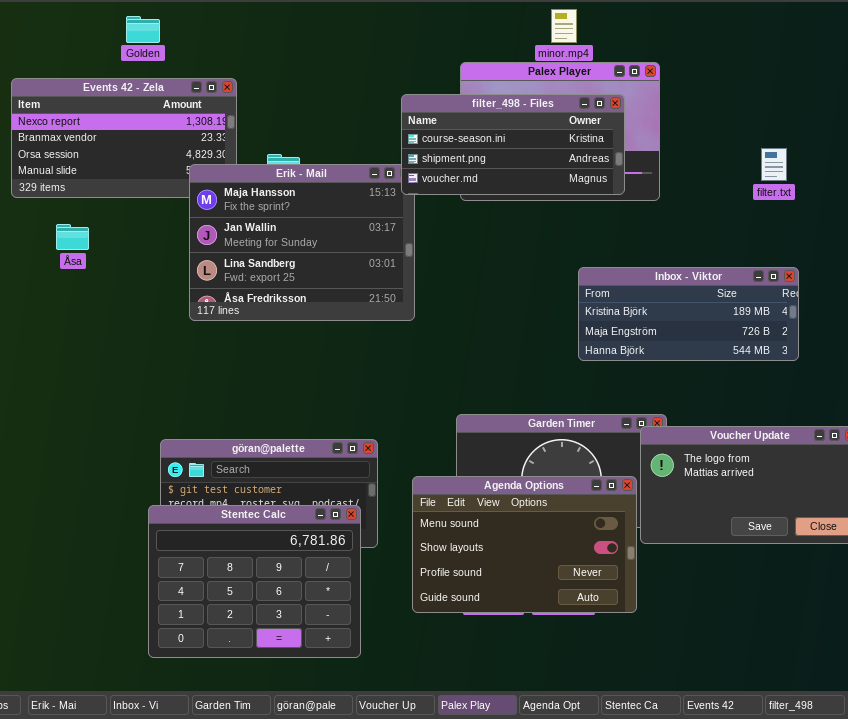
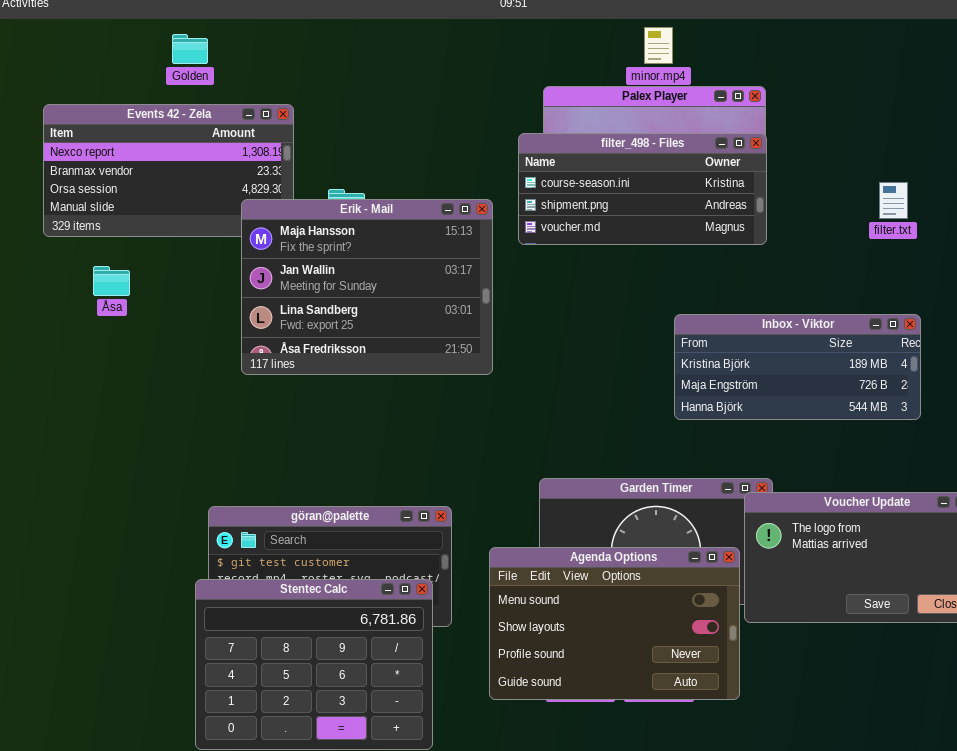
filter_498 - Files: [401,94,625,195] -> [518,133,767,245], moved

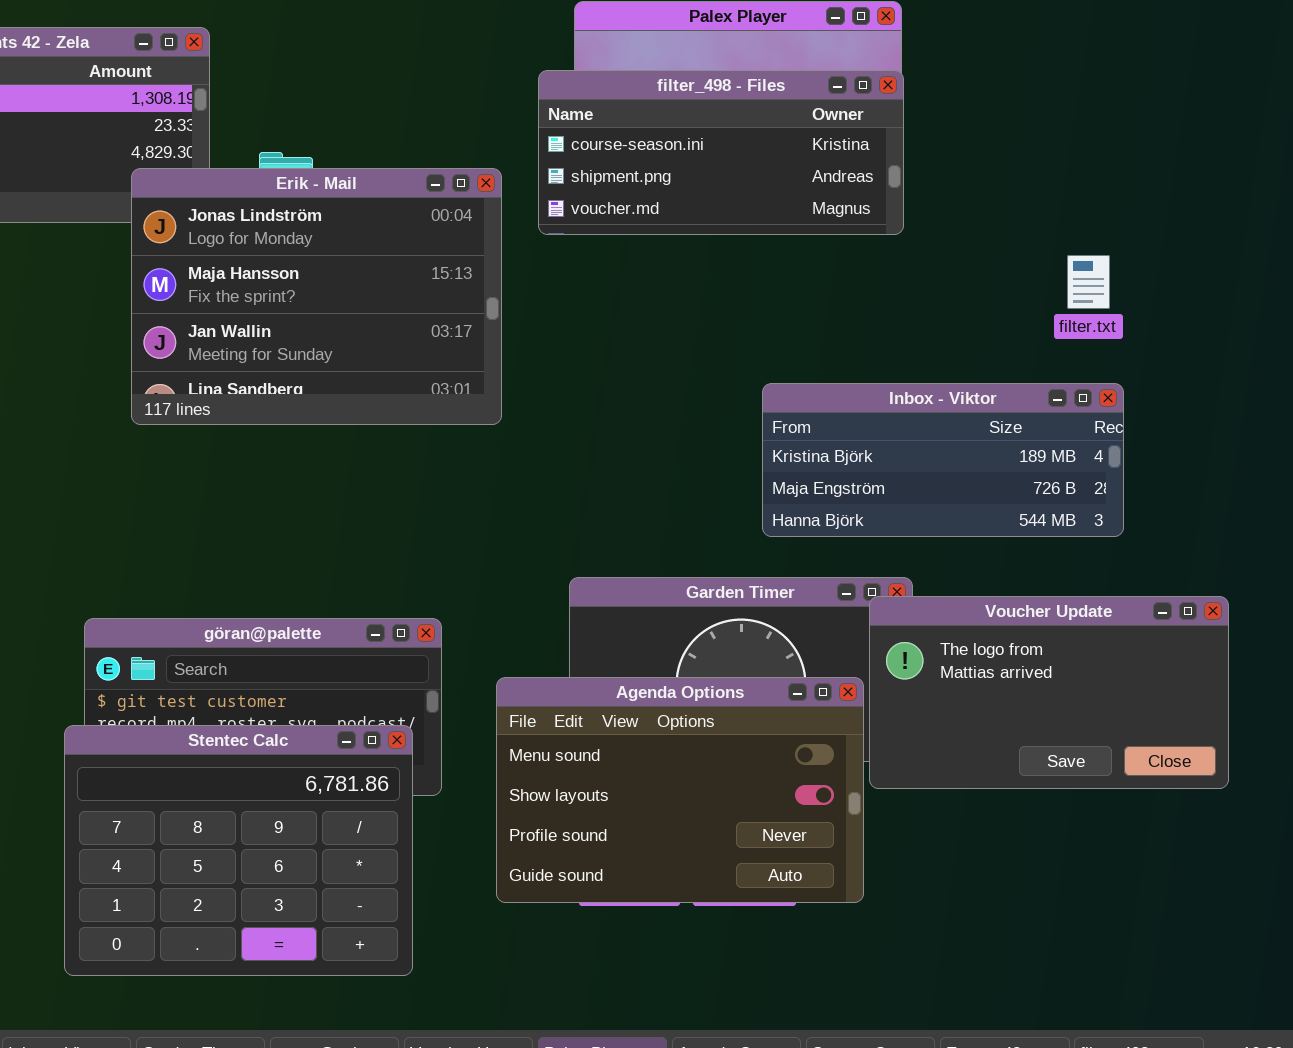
filter.txt: [879,182,908,219] -> [1067,255,1110,309], moved
Erik - Mail: [241,199,493,375] -> [131,168,502,425], scrolled up 1 row
Inbox - Viktor: [674,314,921,420] -> [762,383,1124,537], moved

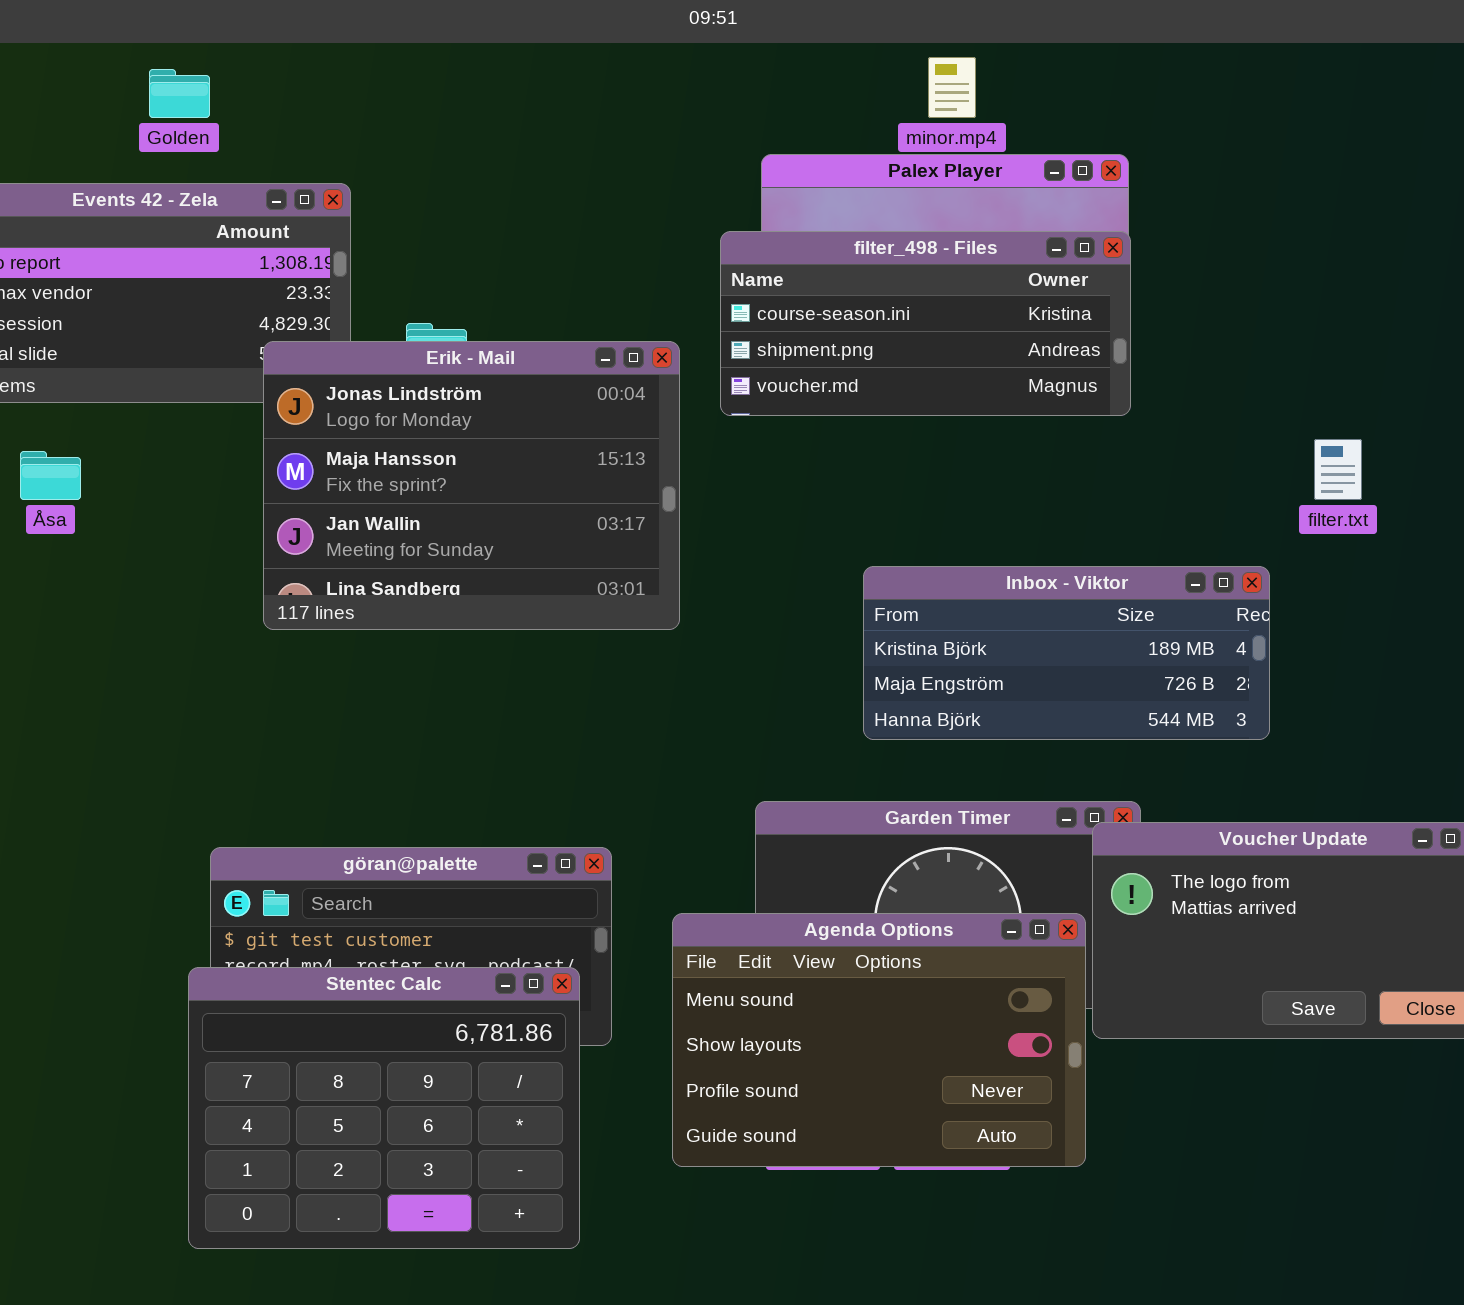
Inbox - Viktor: [762,383,1124,537] -> [863,566,1270,740], moved

